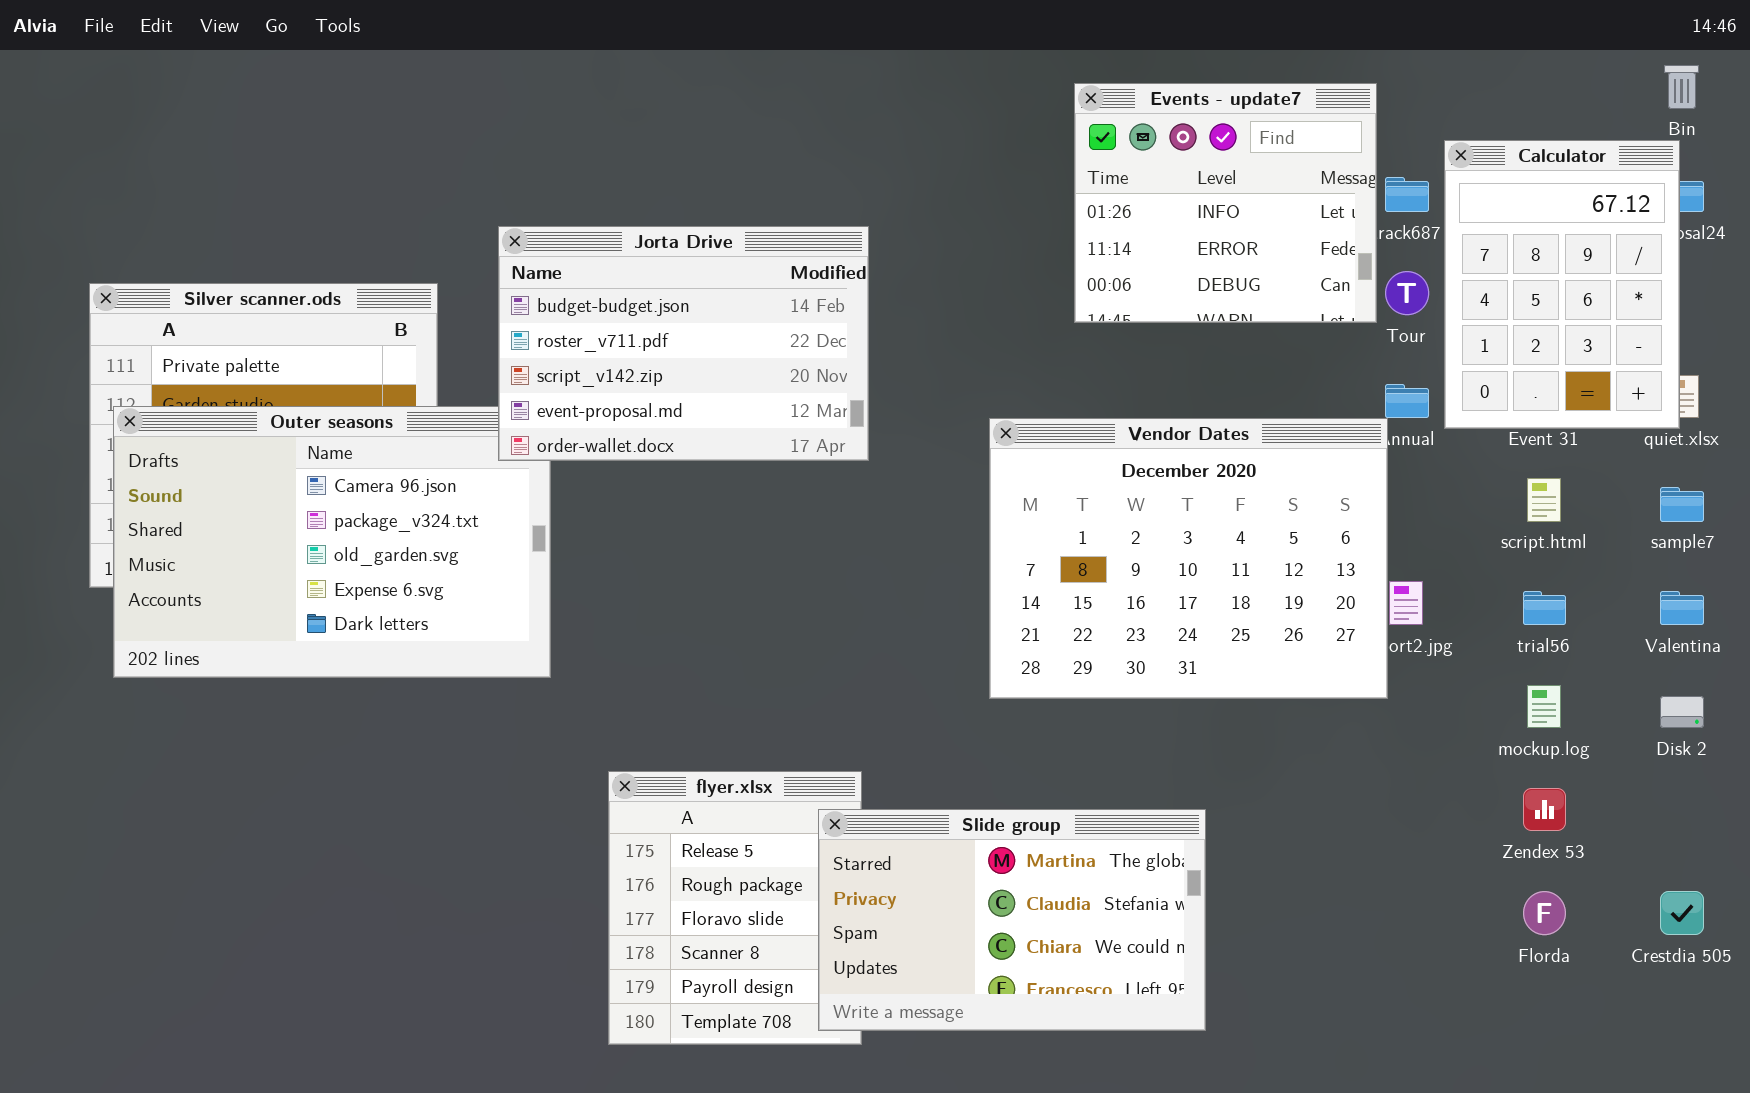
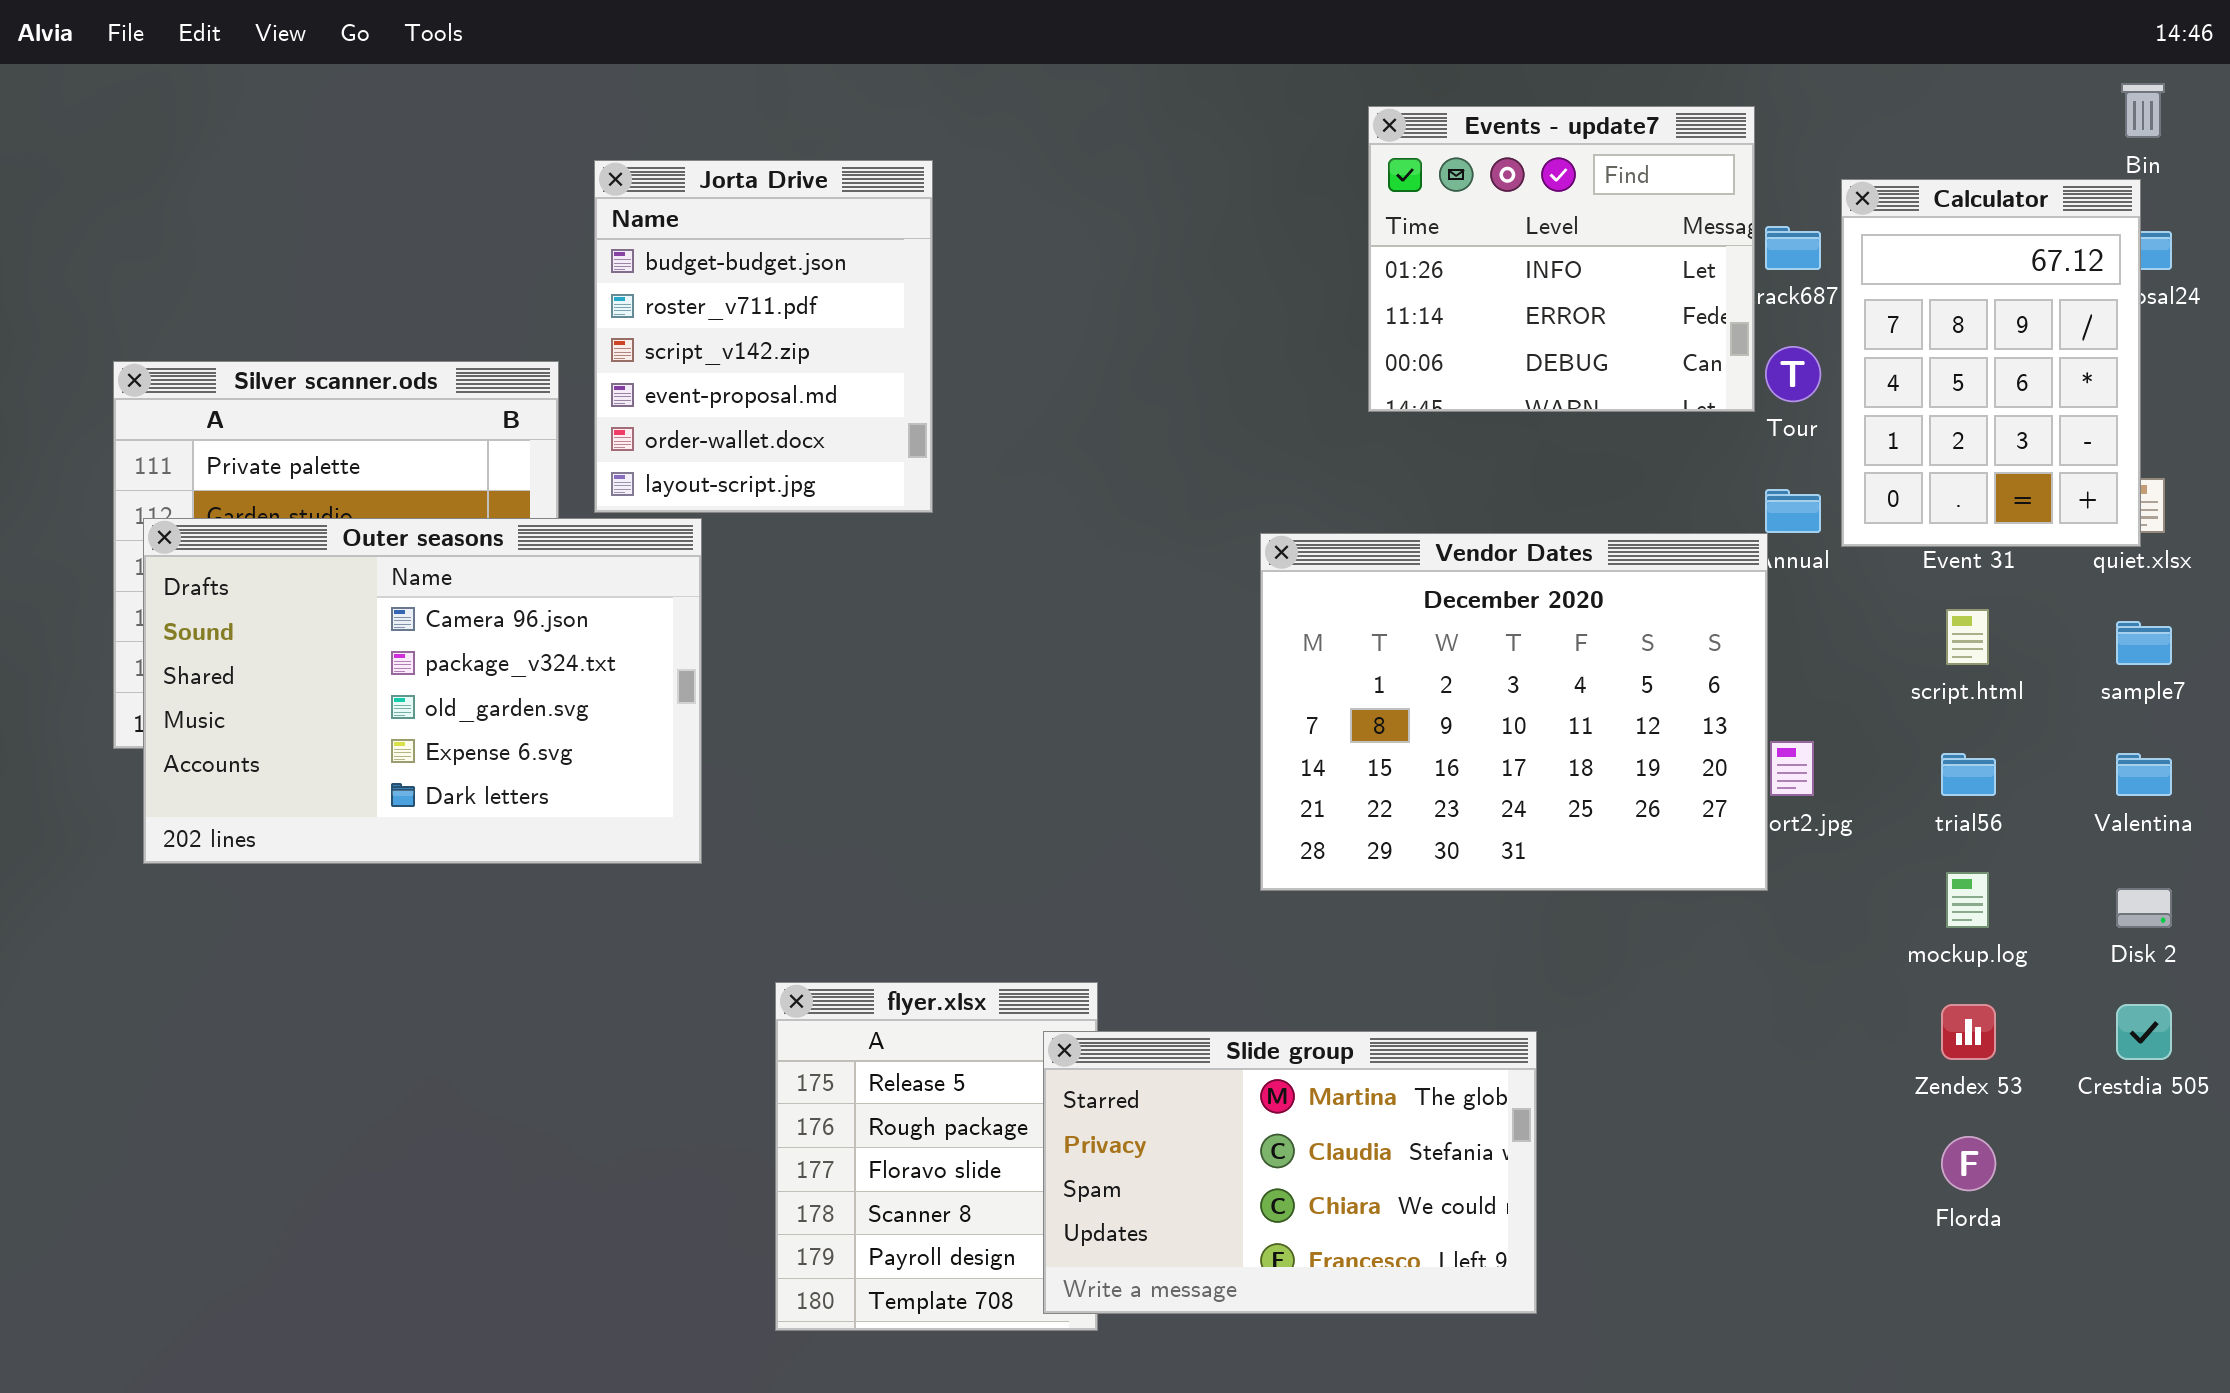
Jorta Drive: [498,226,869,461] -> [594,160,933,513], moved, resized
Crestdia 505: [1660,891,1704,935] -> [2116,1004,2172,1060], moved

